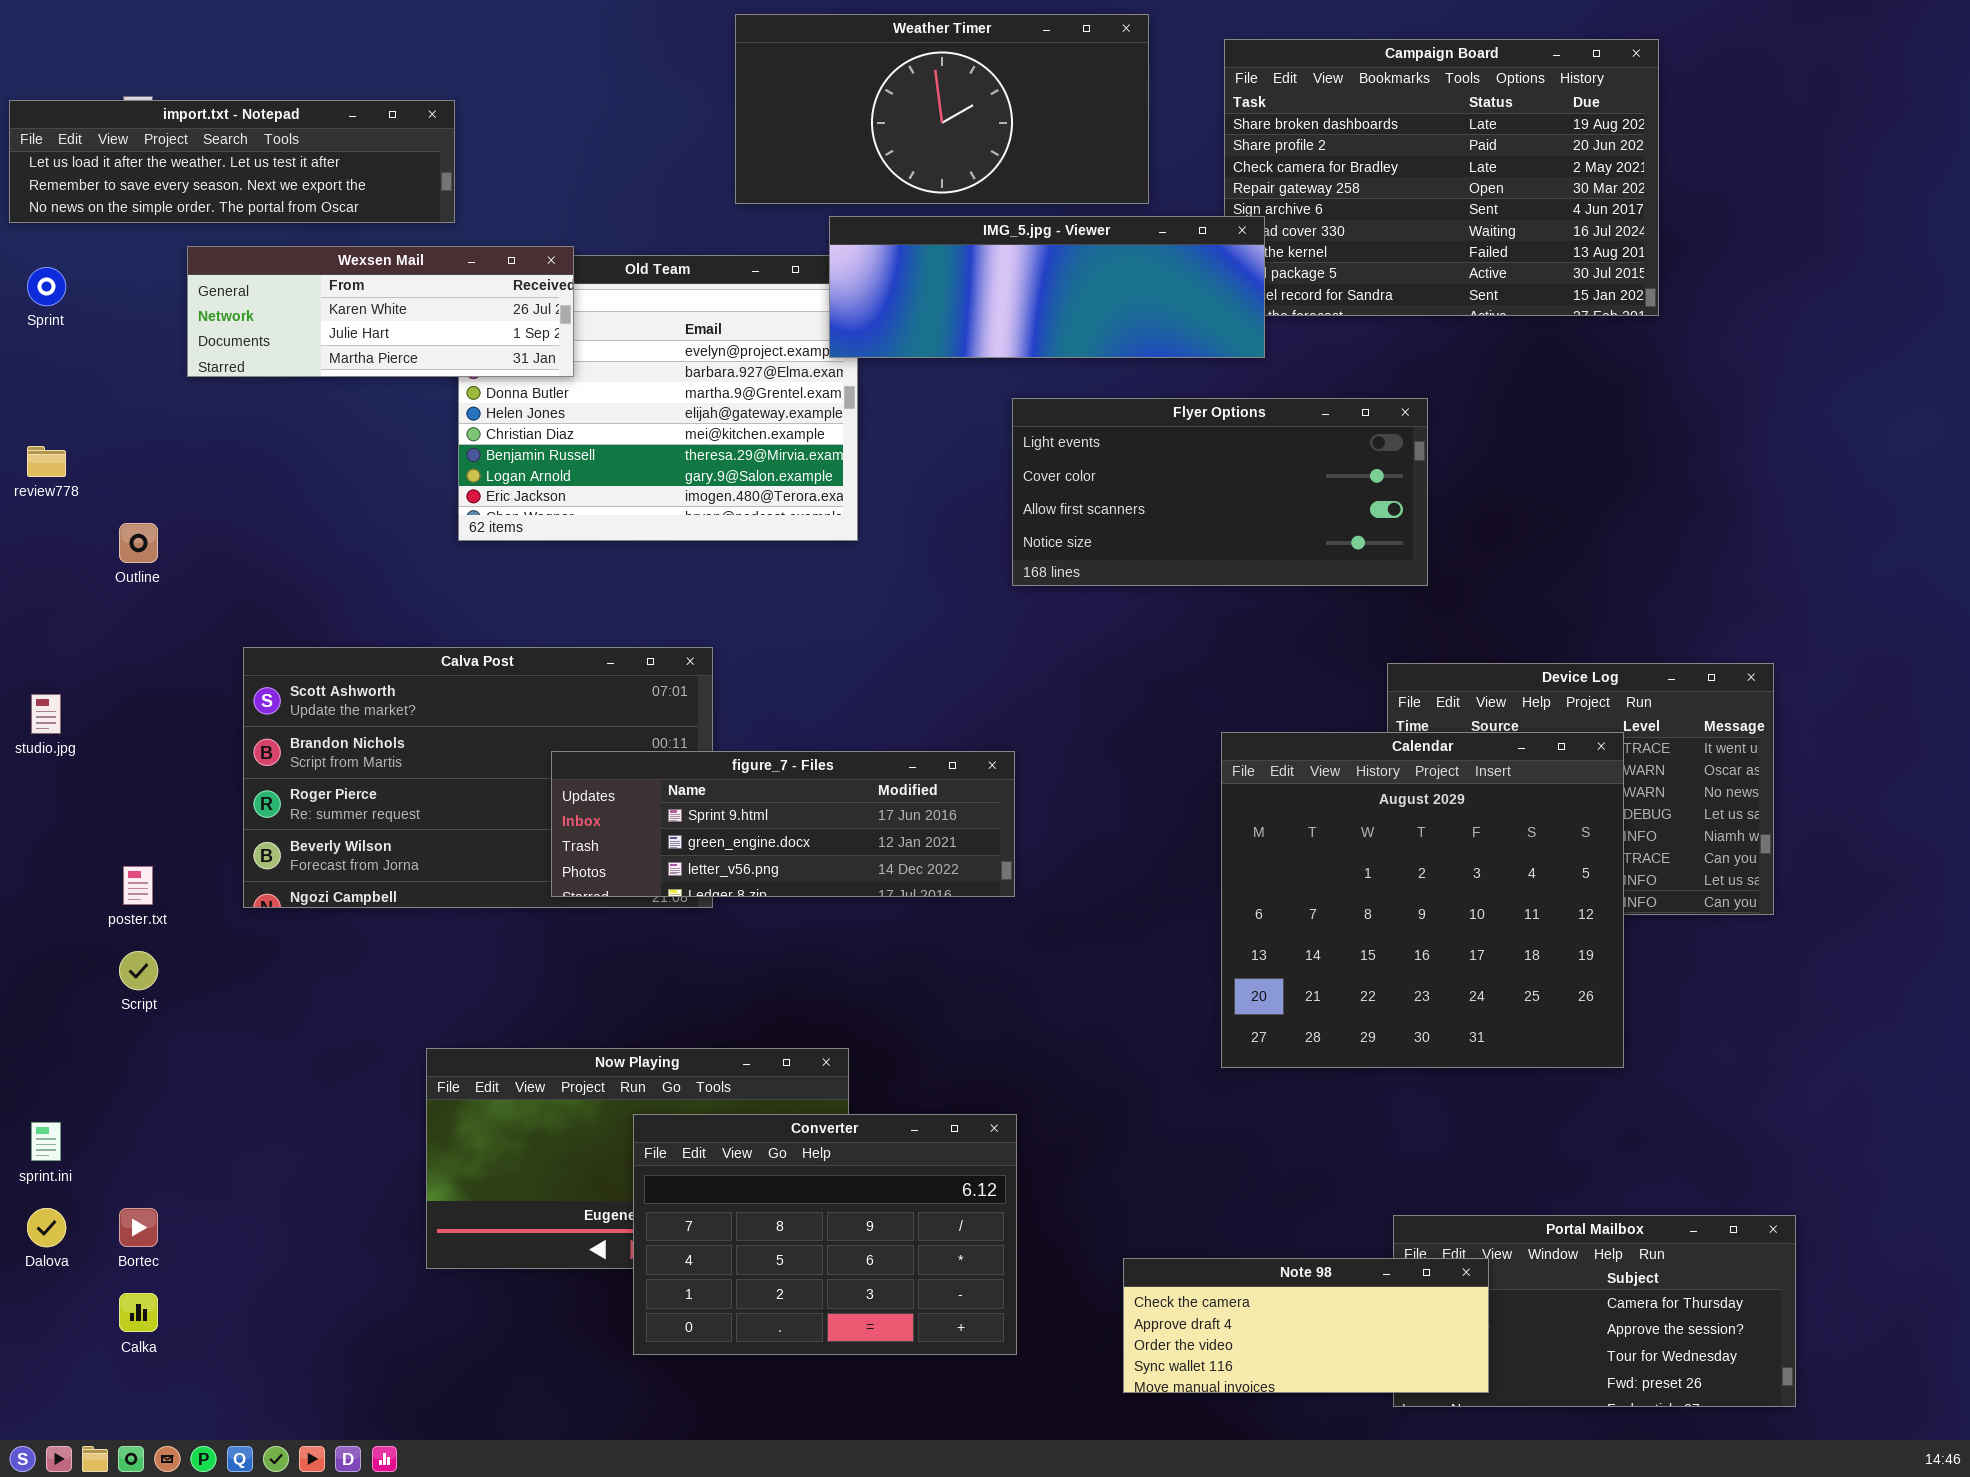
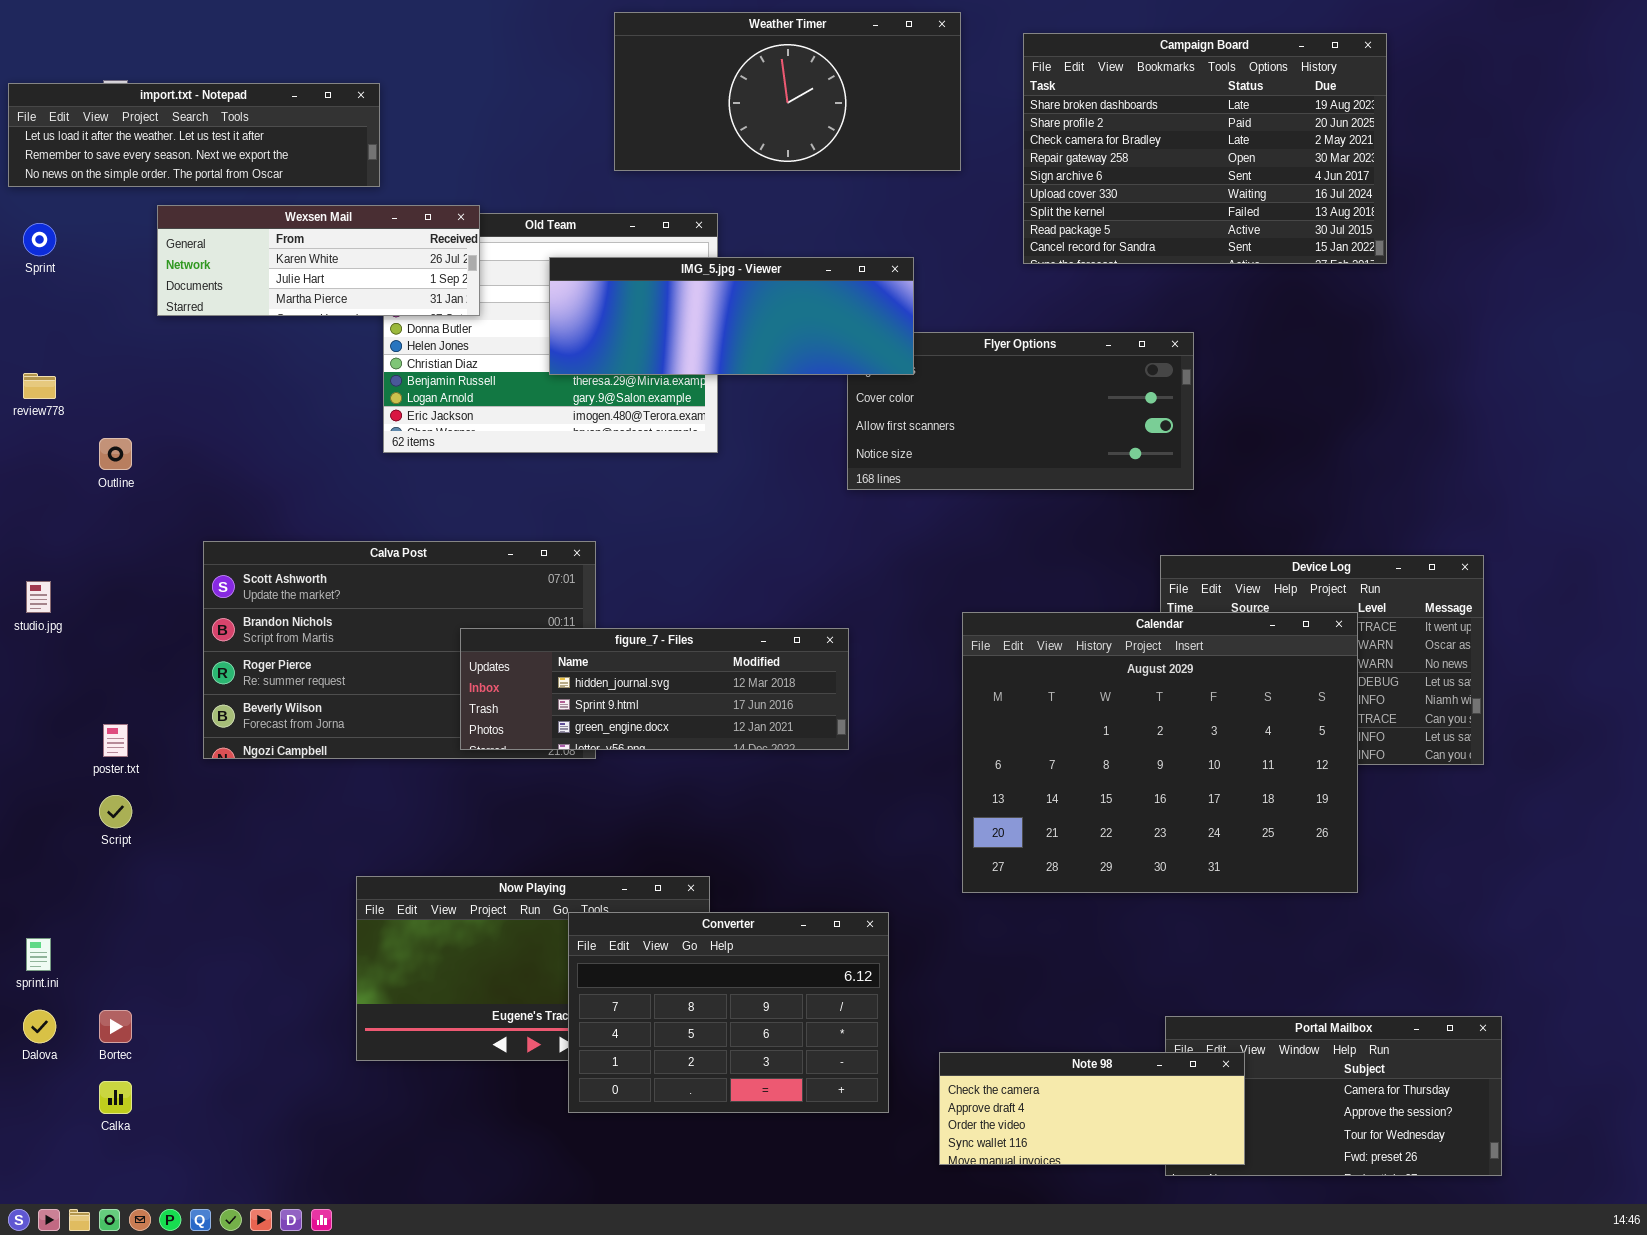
IMG_5.jpg - Viewer: [829,216,1265,358] -> [549,257,914,375], moved
Calendar: [1221,732,1624,1068] -> [962,612,1358,893], resized
figure_7 - Files: [551,751,1015,897] -> [460,628,849,750], scrolled up 1 row
Converter: [633,1114,1017,1355] -> [568,912,889,1113], moved

